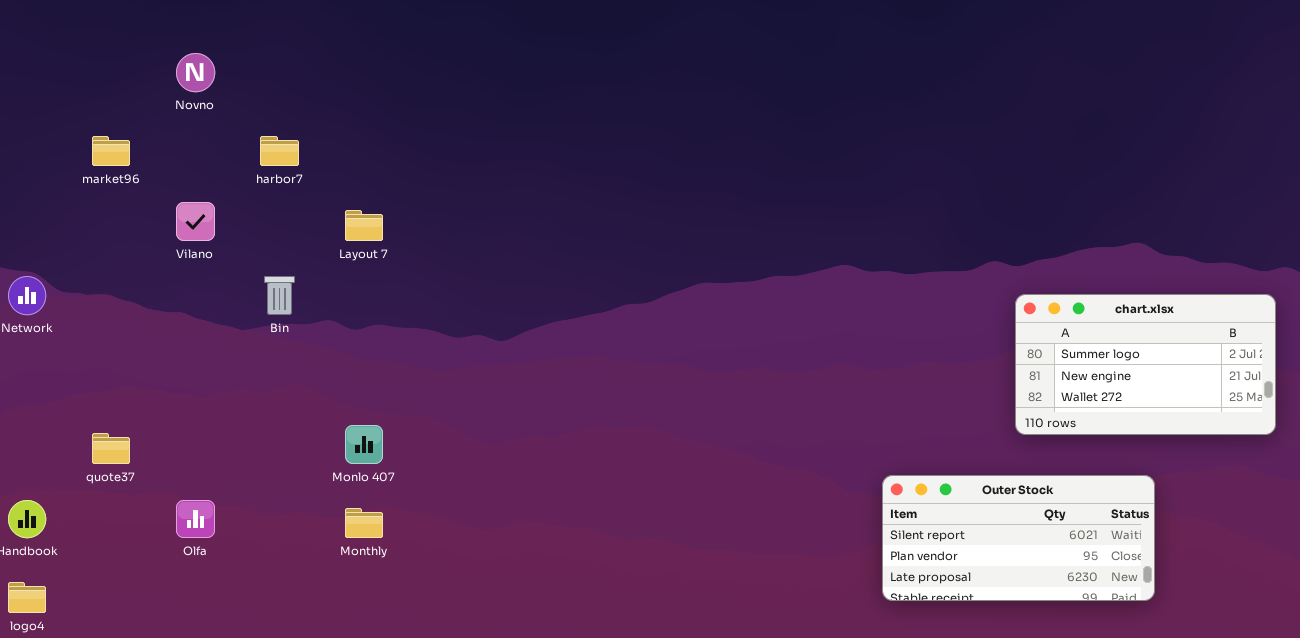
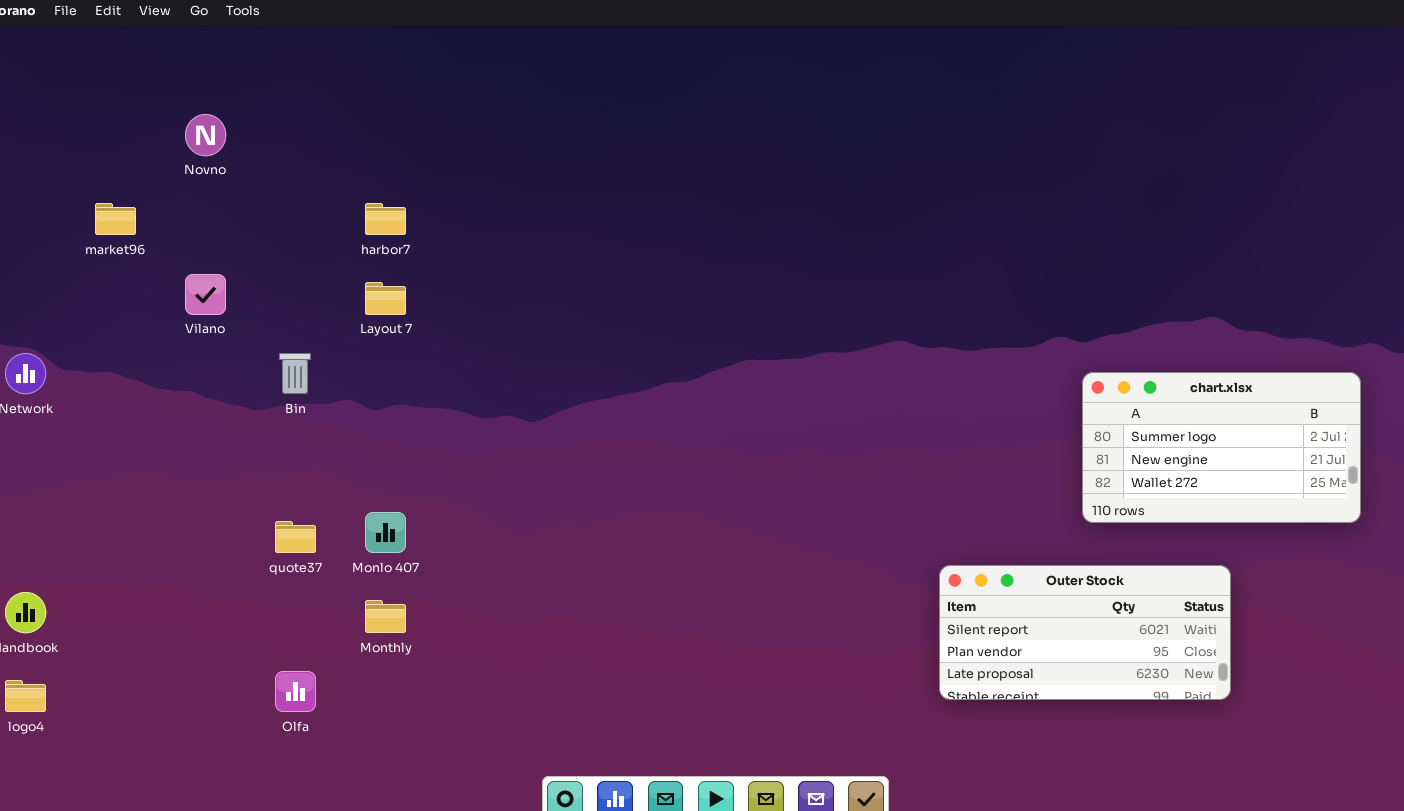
harbor7: [260,136,299,166] -> [365,203,406,235], moved
quote37: [92,433,130,464] -> [275,521,316,553], moved
Olfa: [176,500,215,538] -> [275,671,316,712], moved

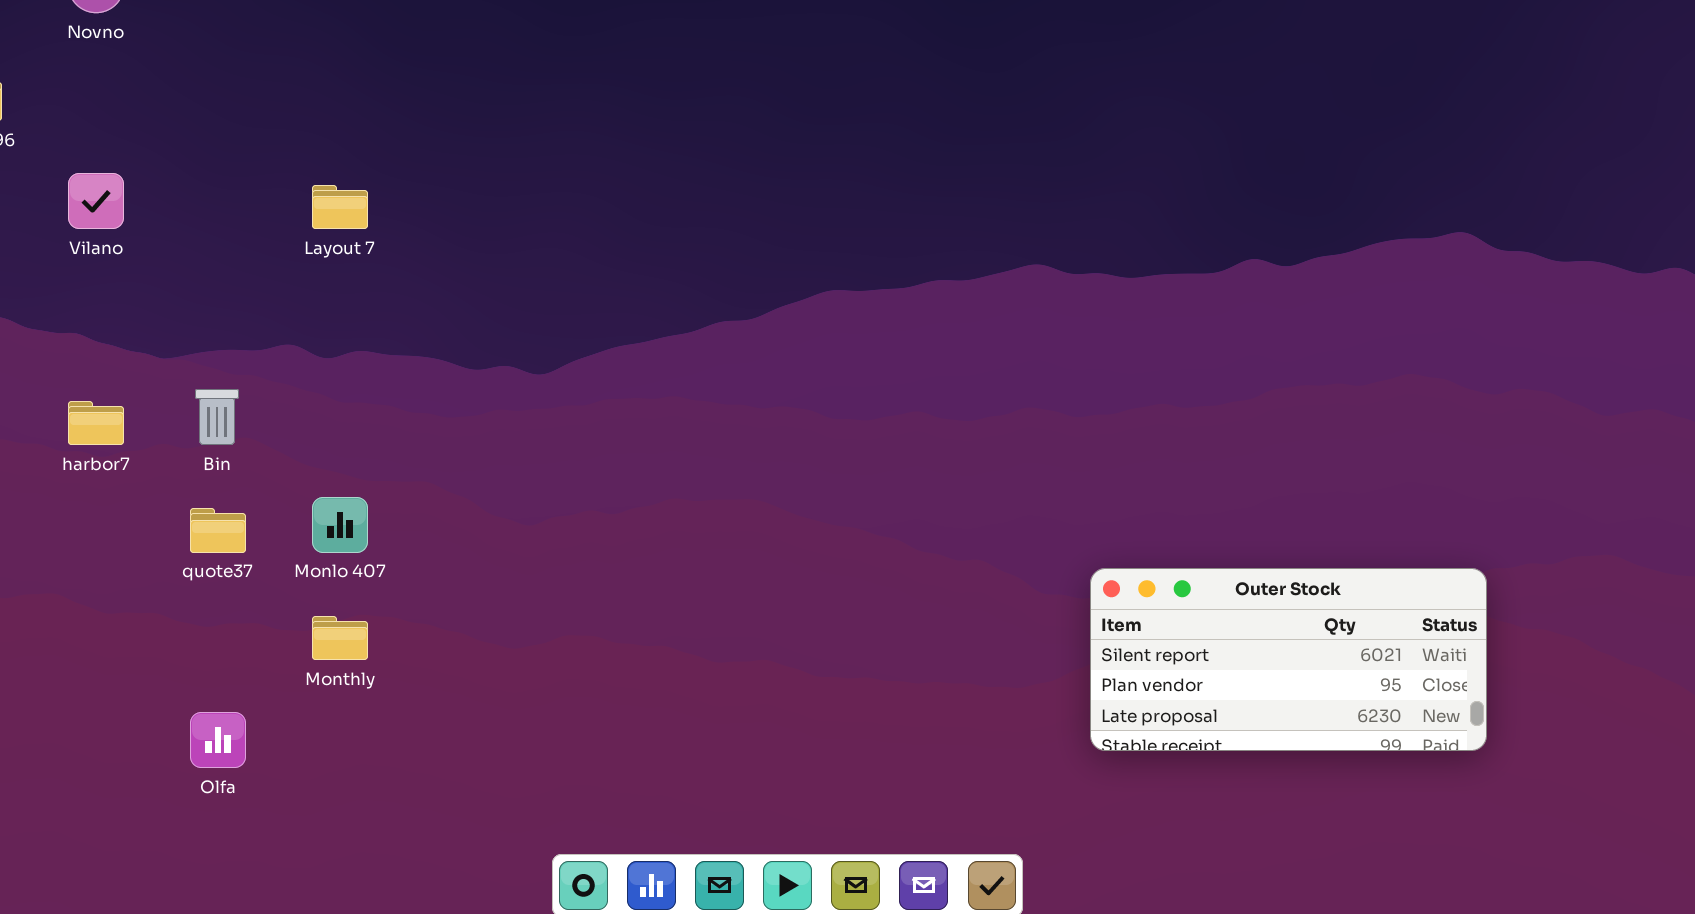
harbor7: [365,203,406,235] -> [68,401,124,445], moved
Bin: [279,353,311,394] -> [195,389,239,445], moved
chart.xlsx: [1082,372,1361,523] -> none, closed

